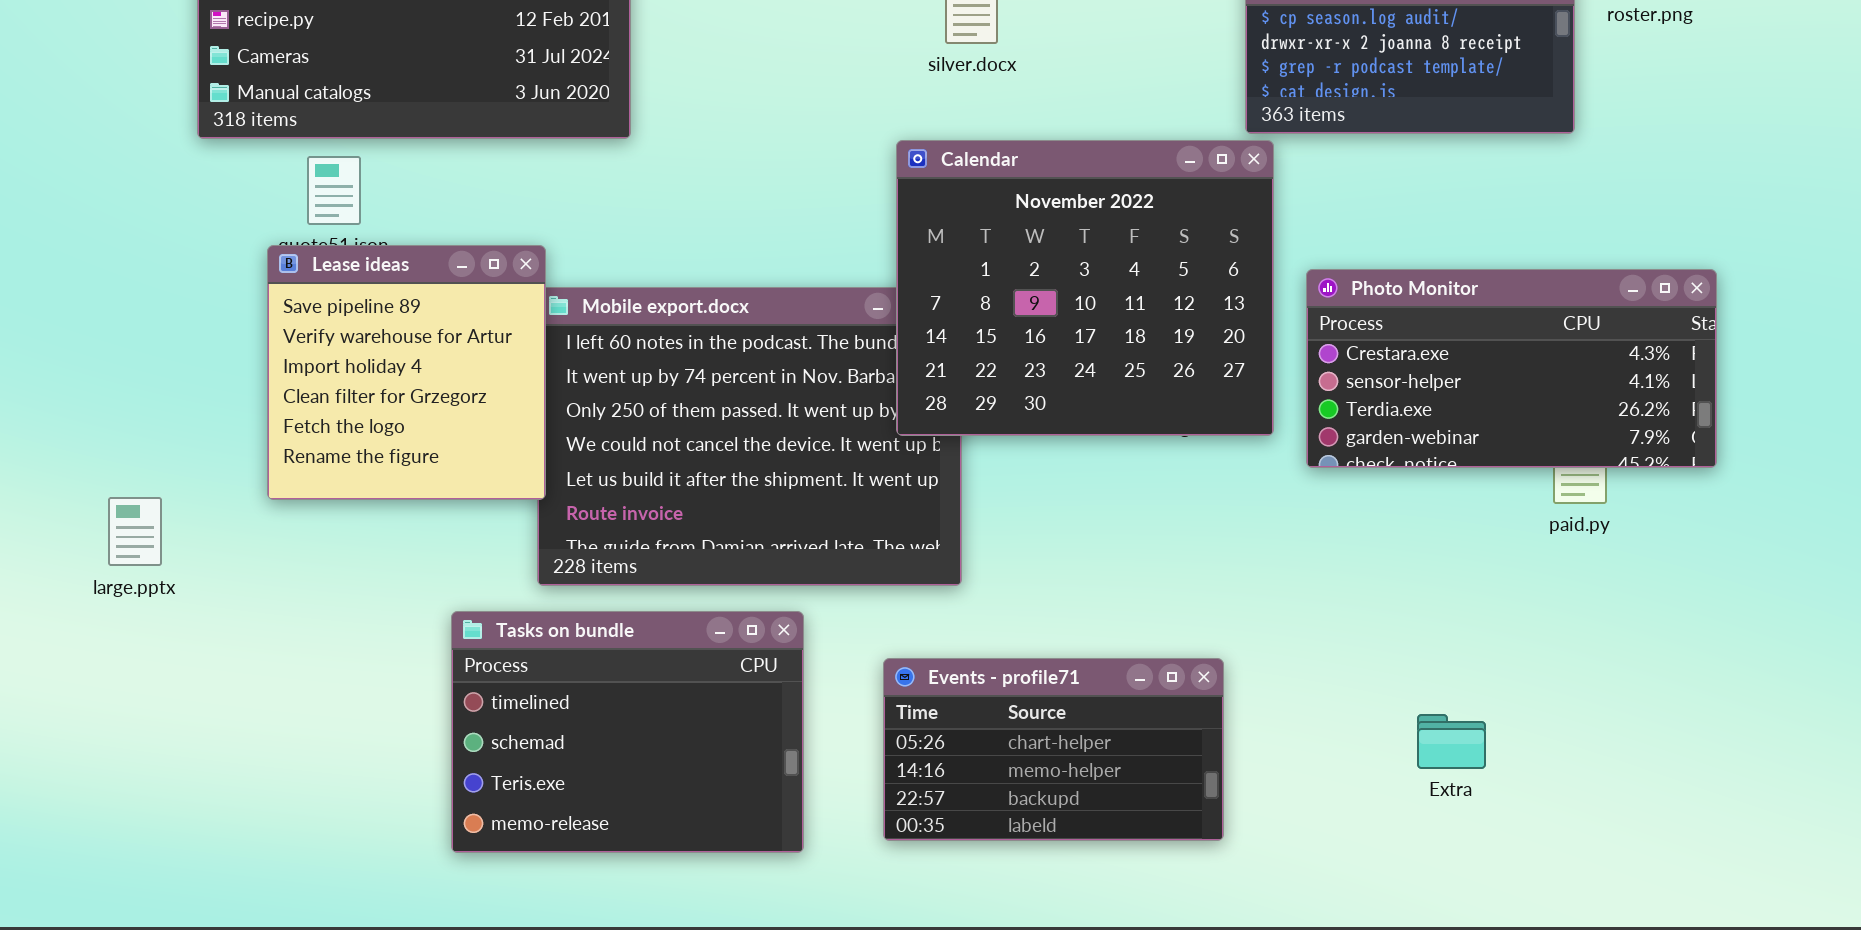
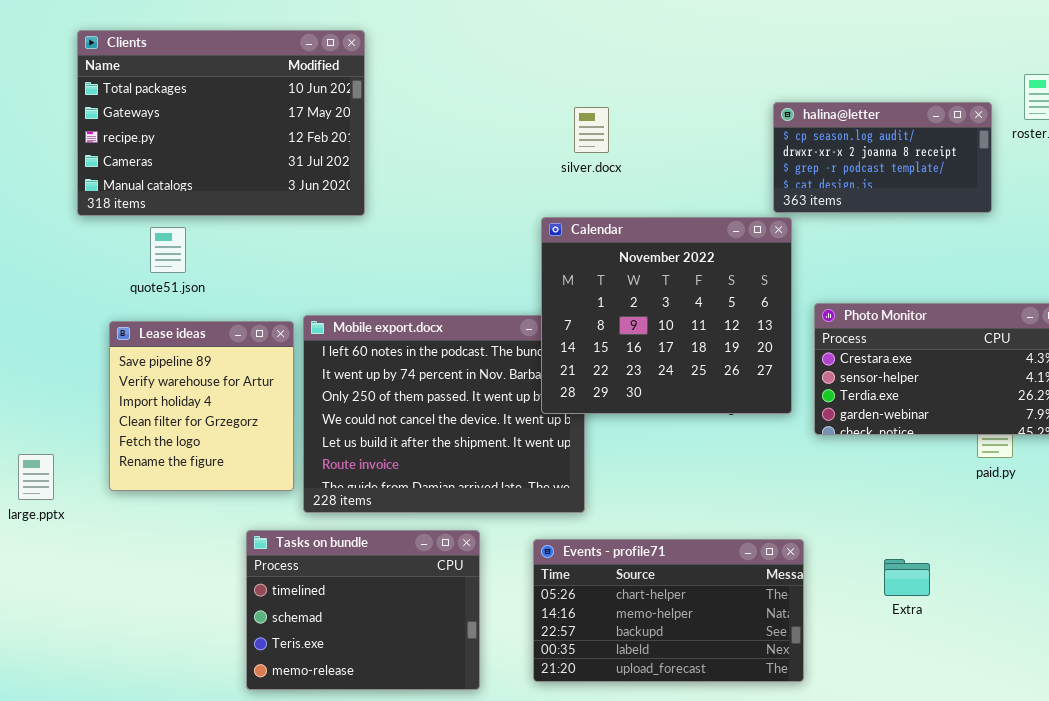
Lease ideas: [267,245,546,500] -> [109,321,294,491], moved
Events - profile71: [883,658,1224,841] -> [533,539,804,682], resized
Extra: [1417,714,1486,769] -> [884,559,930,596], moved

